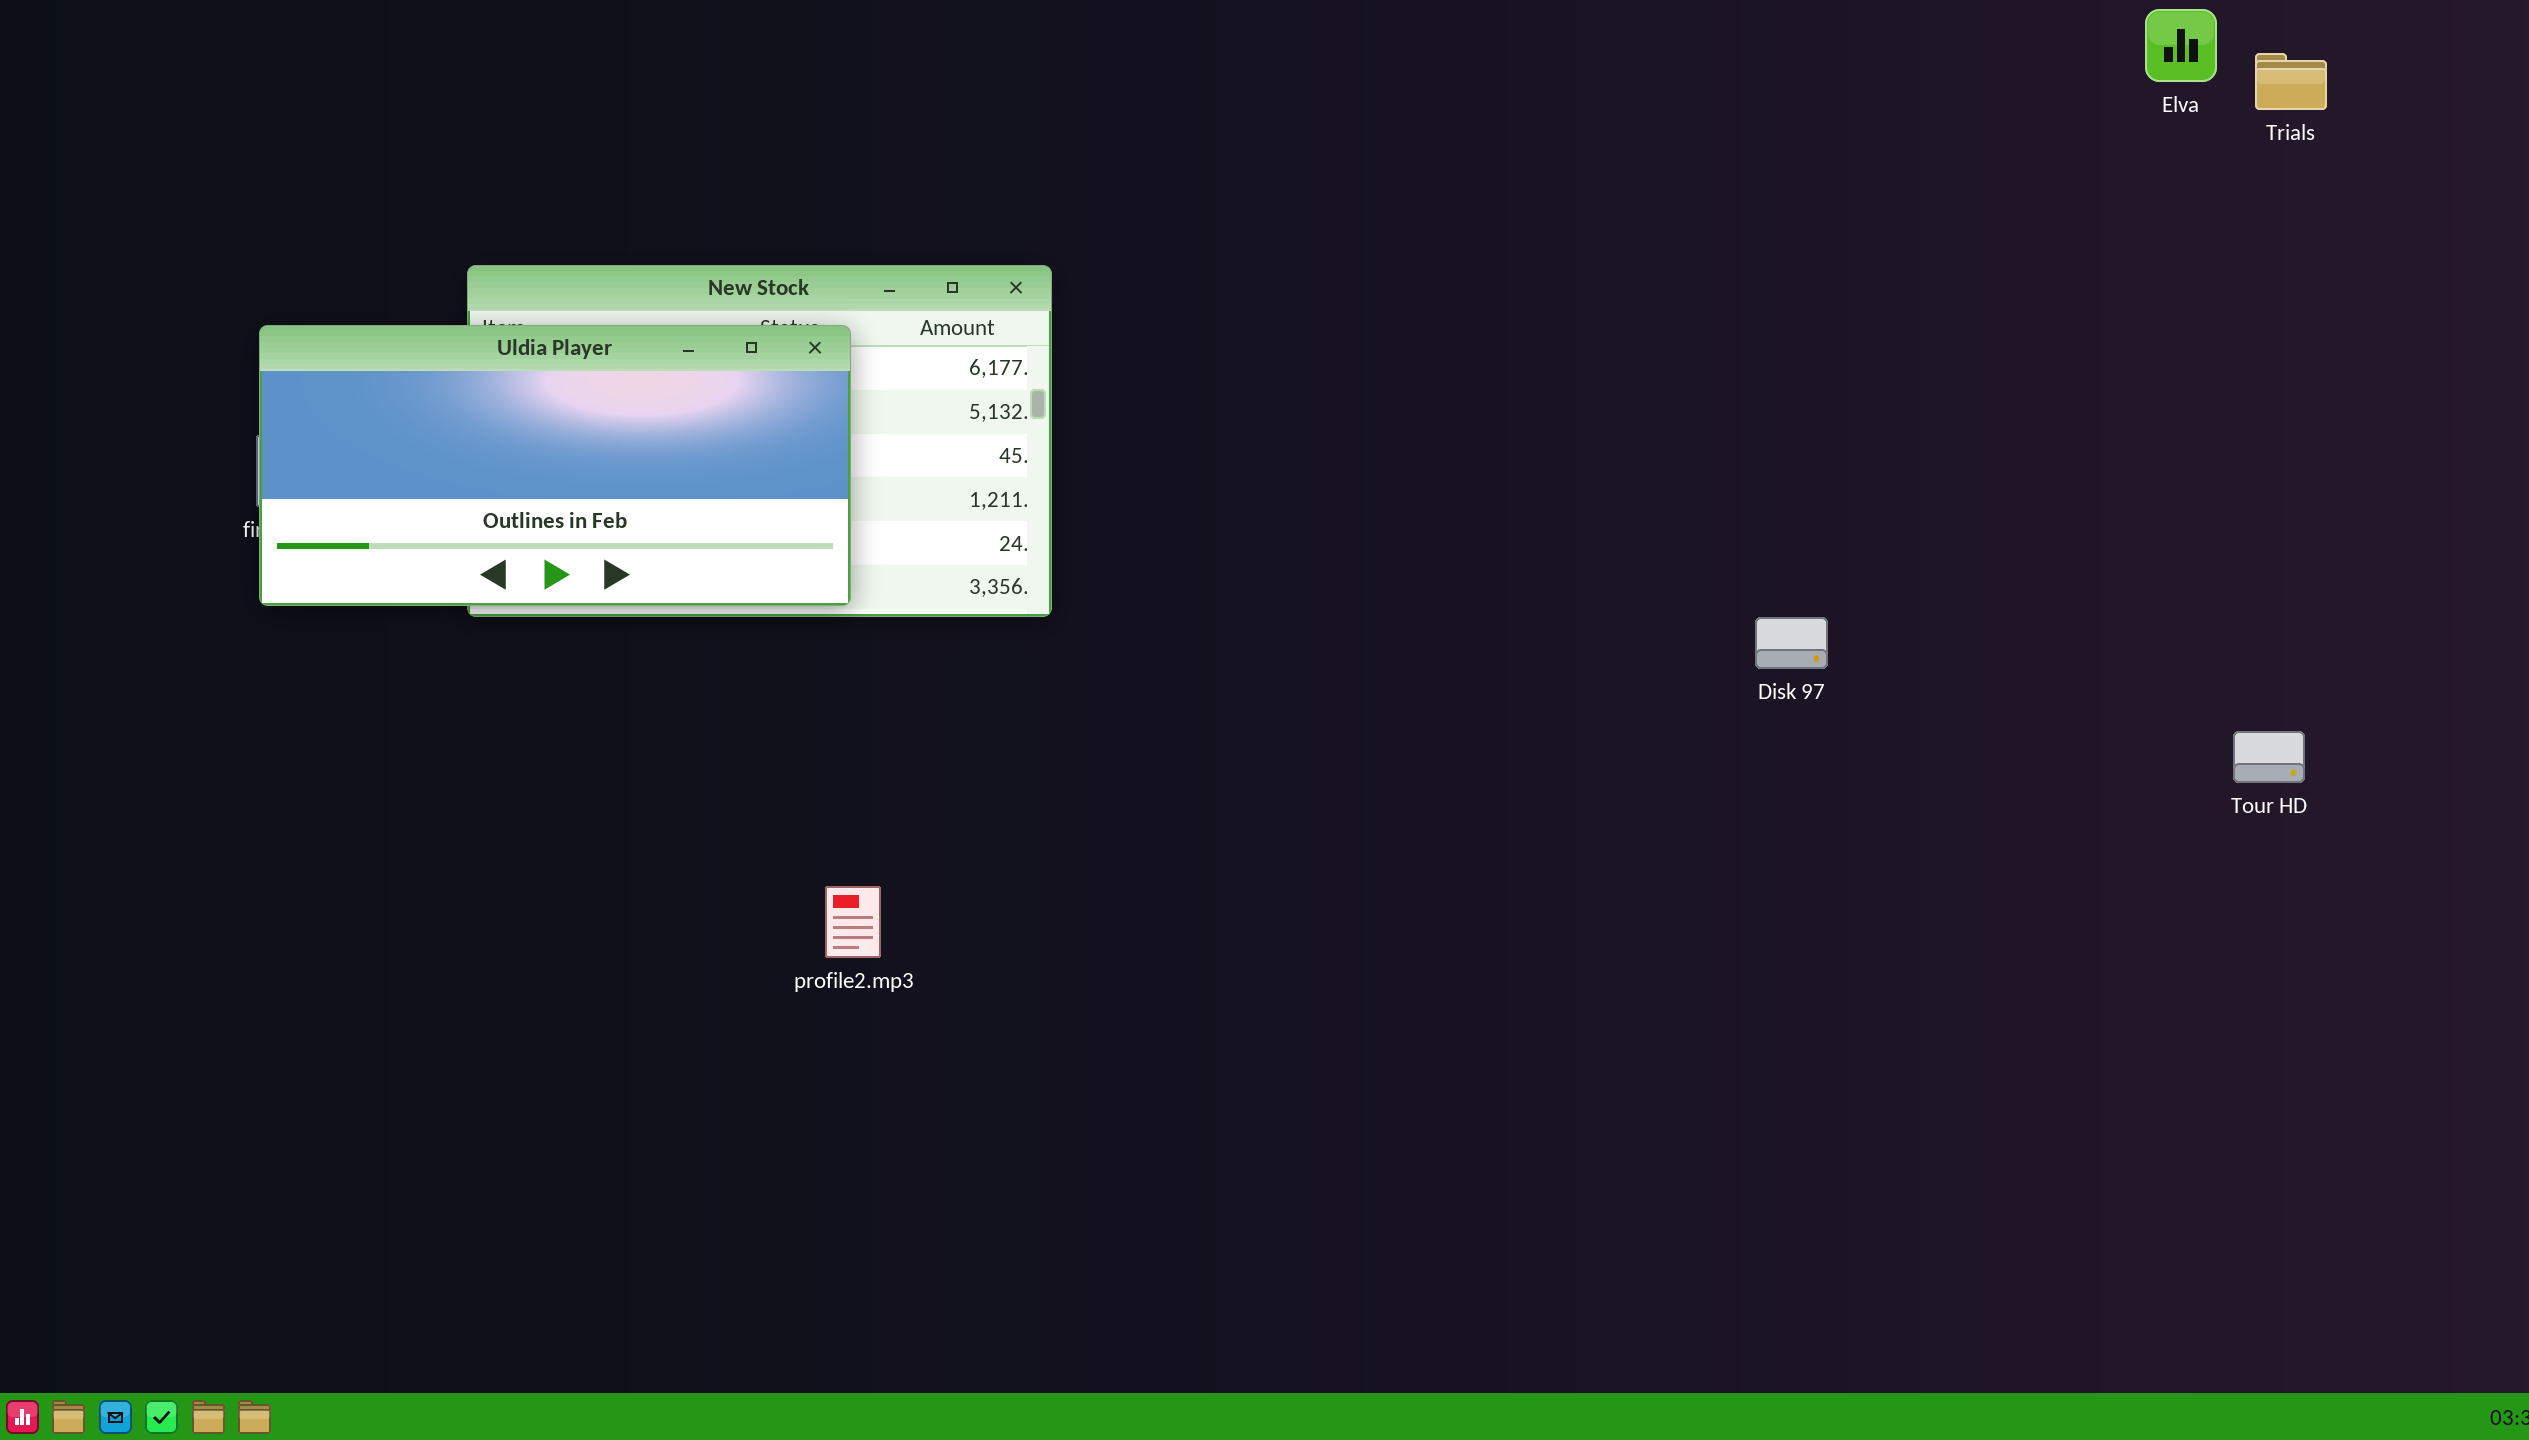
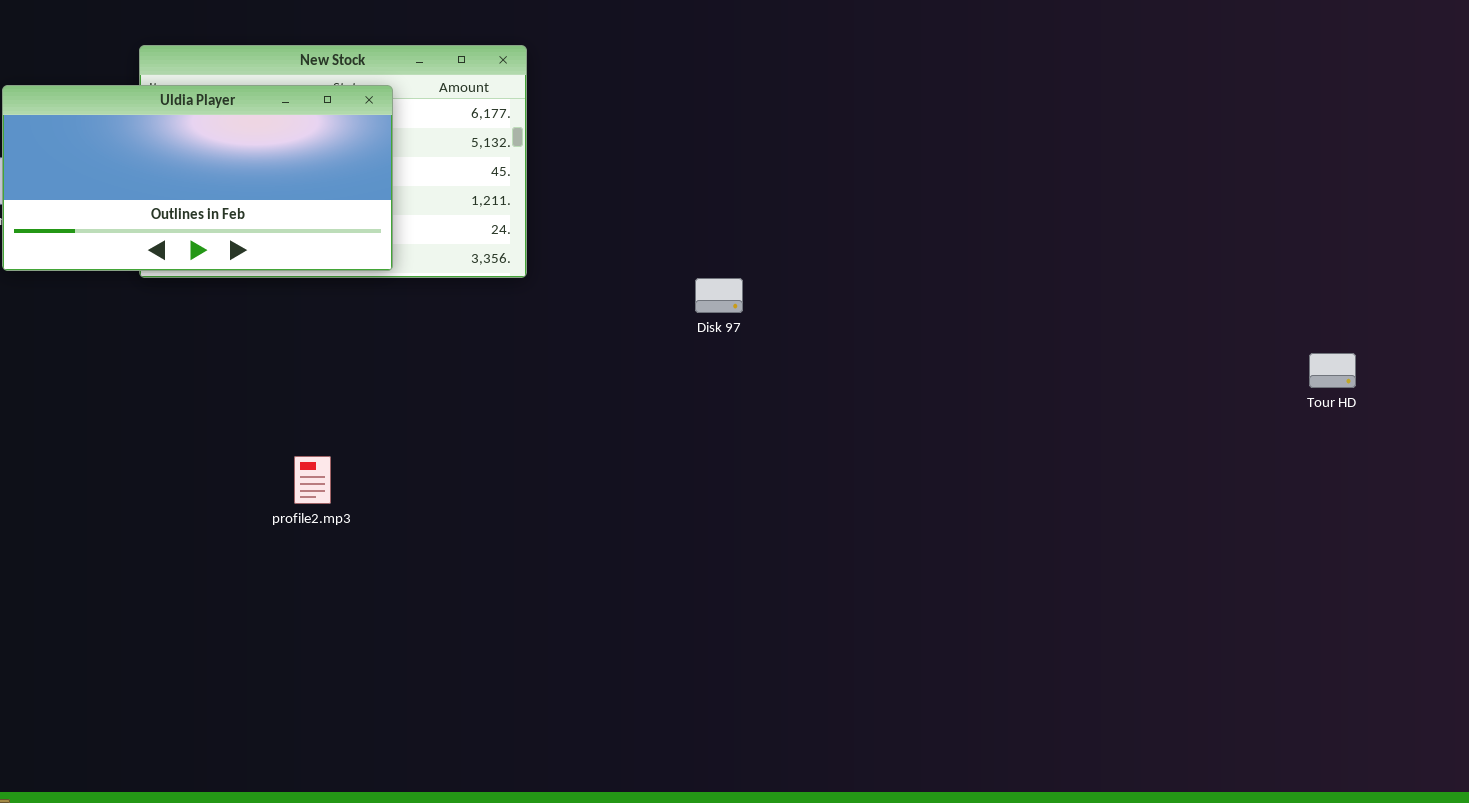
Disk 97: [1755,617,1828,669] -> [695,278,743,313], moved
profile2.mp3: [825,886,881,958] -> [294,456,331,504], moved

